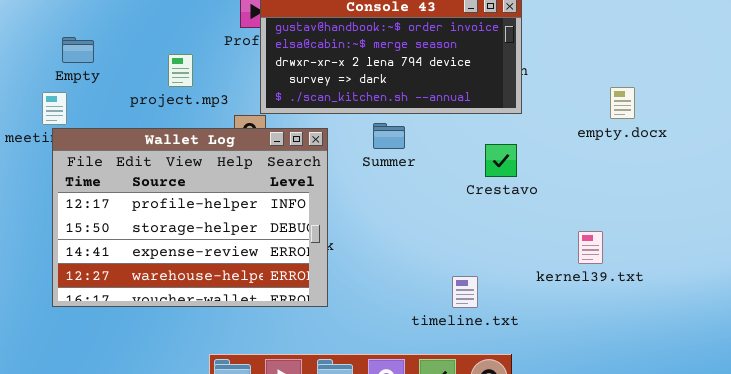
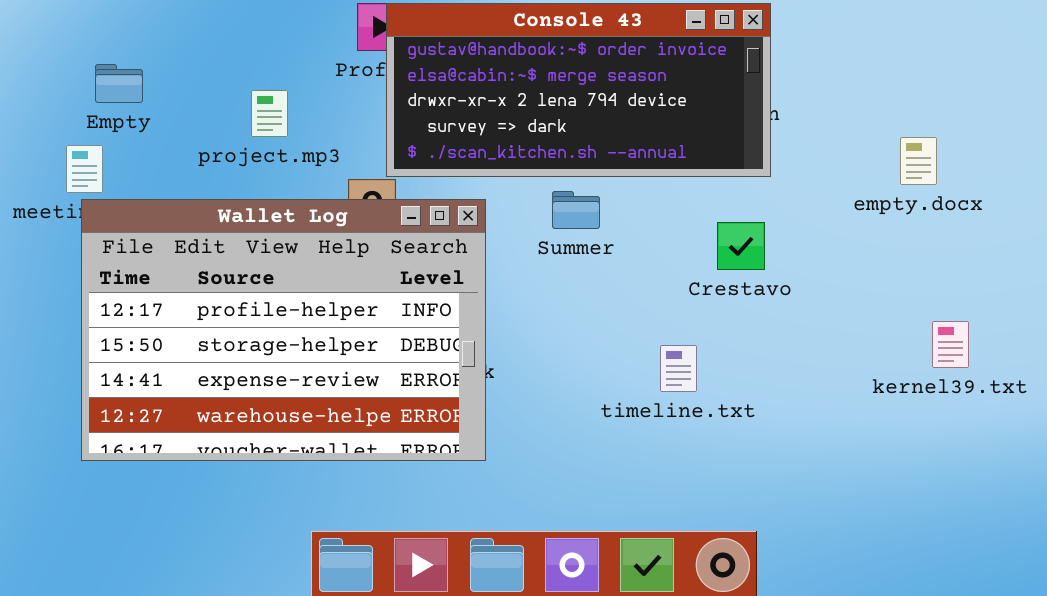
kernel39.txt: [578,231,603,264] -> [932,321,969,368], moved
timeline.txt: [452,276,478,308] -> [660,345,697,392], moved

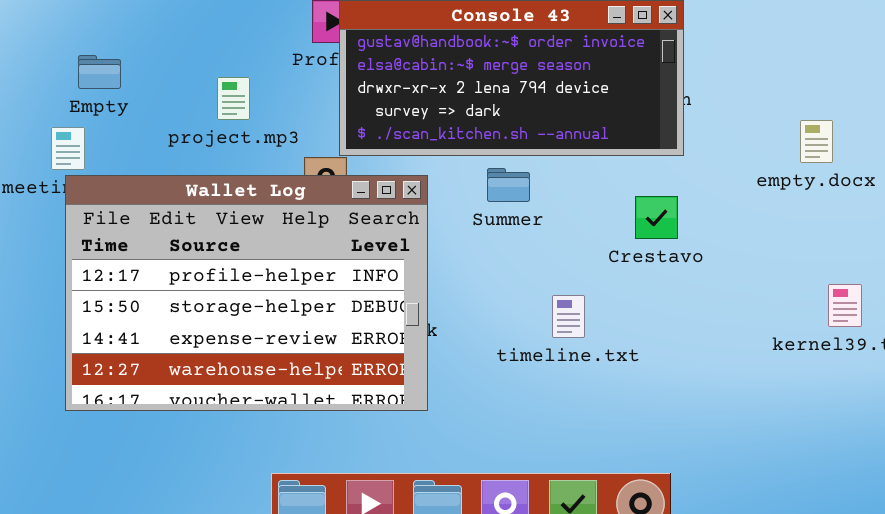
timeline.txt: [660,345,697,392] -> [552,295,585,338], moved

